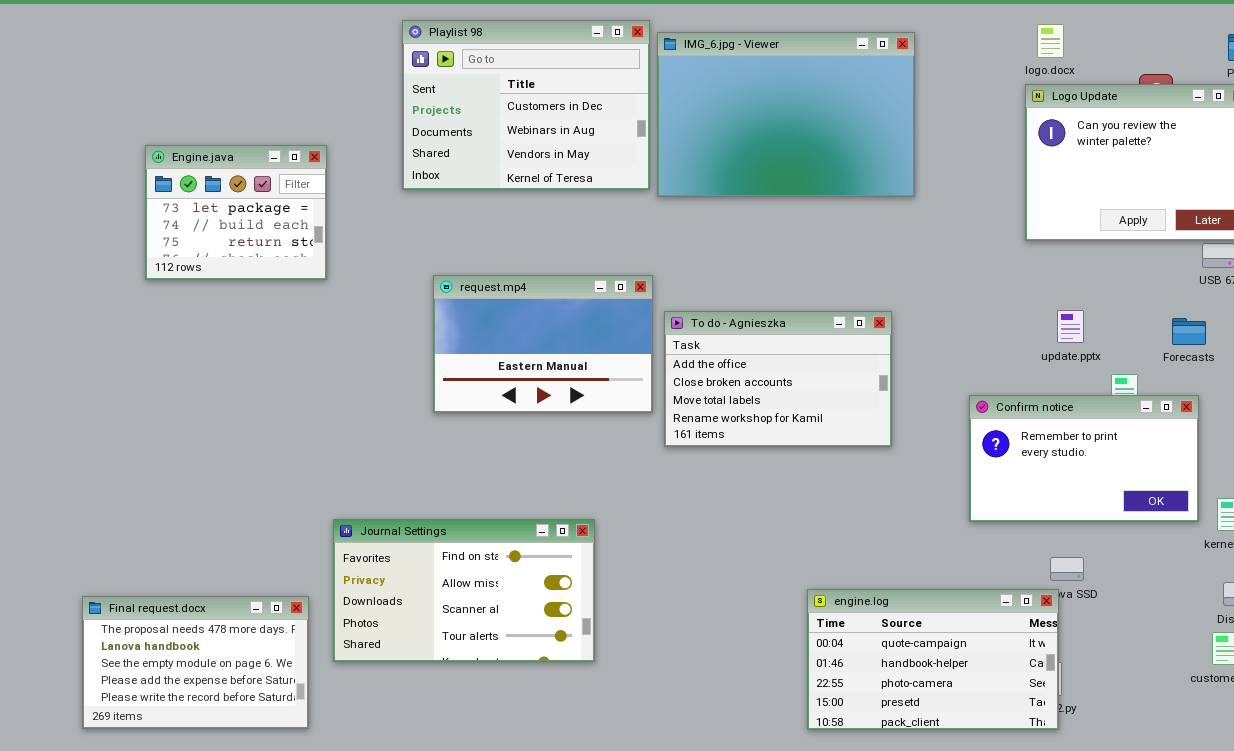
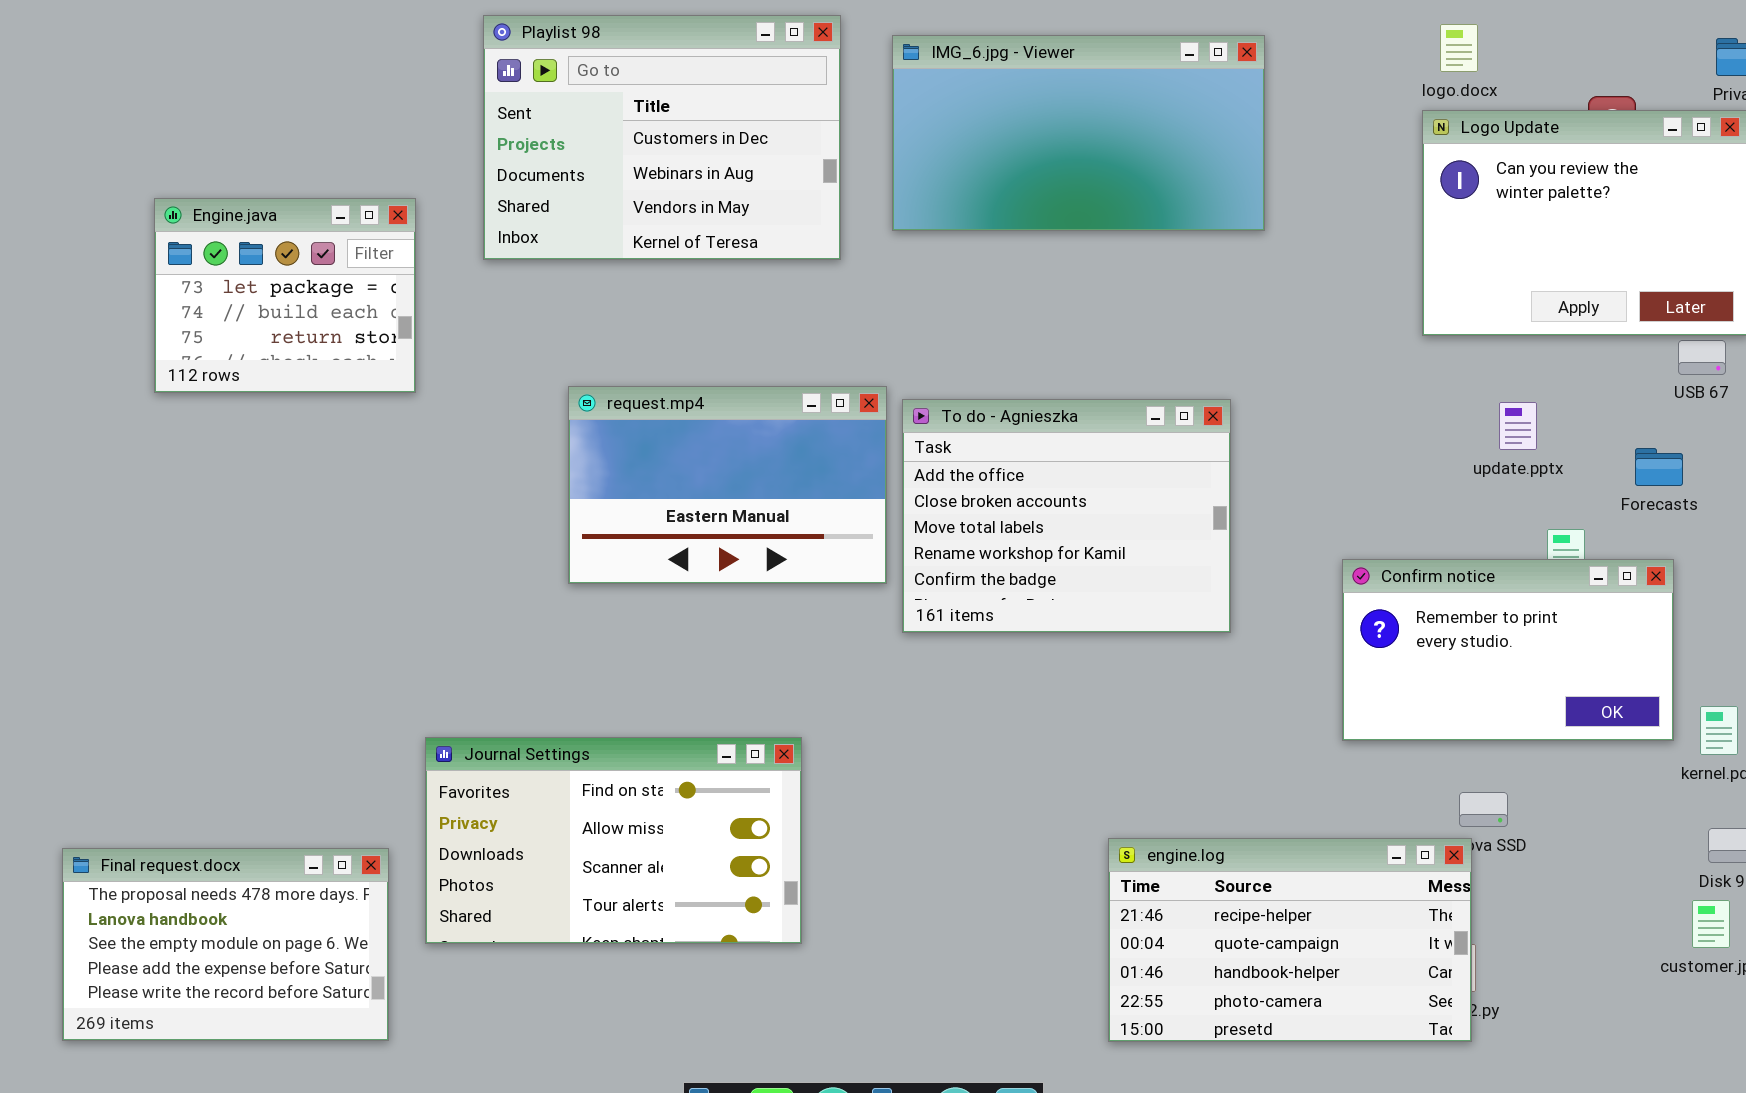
Playlist 98: [402,20,650,190] -> [483,15,841,260], moved
IMG_6.jpg - Viewer: [657,32,915,197] -> [892,35,1265,231], resized
update.pptx: [1057,310,1084,343] -> [1499,402,1537,450], moved
To do - Agnieszka: [664,311,892,447] -> [902,399,1231,633], resized
engine.log: [807,589,1059,730] -> [1108,838,1472,1042], scrolled up 1 row

